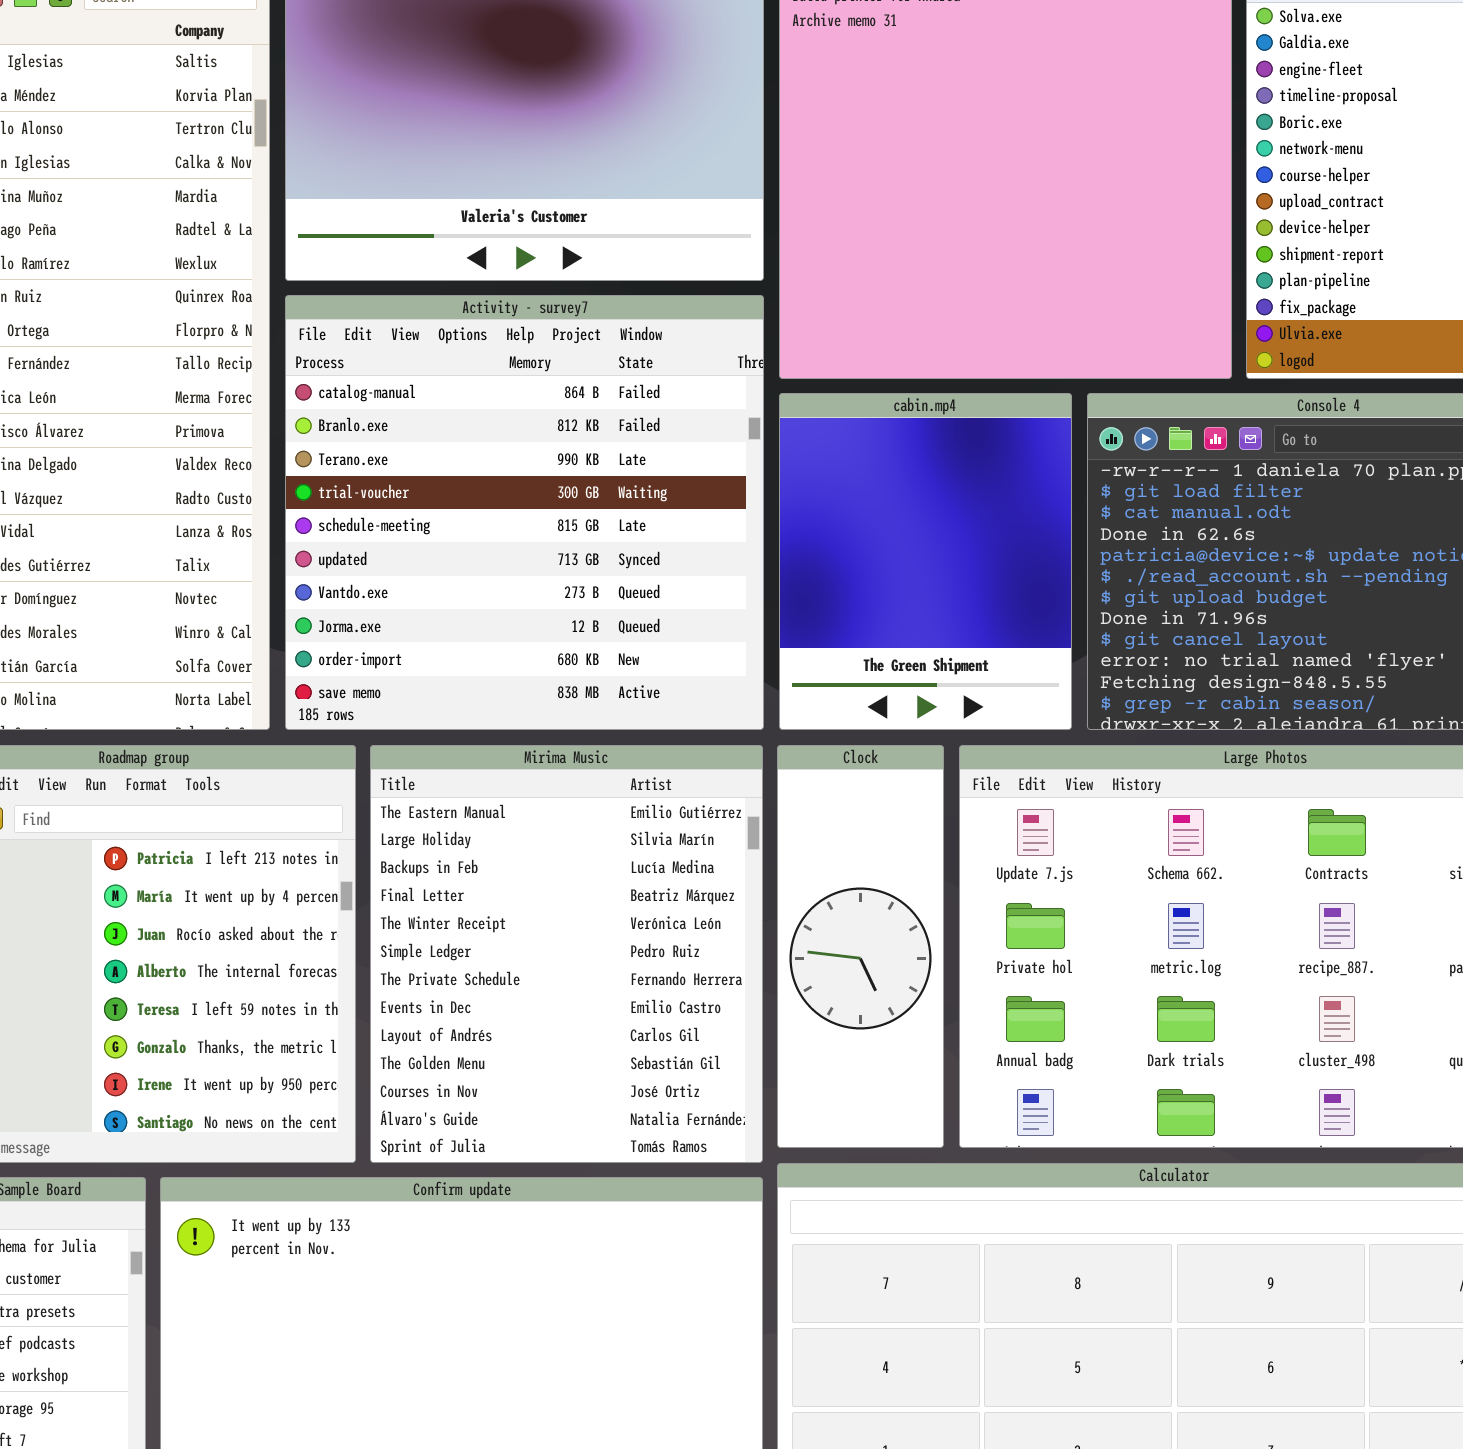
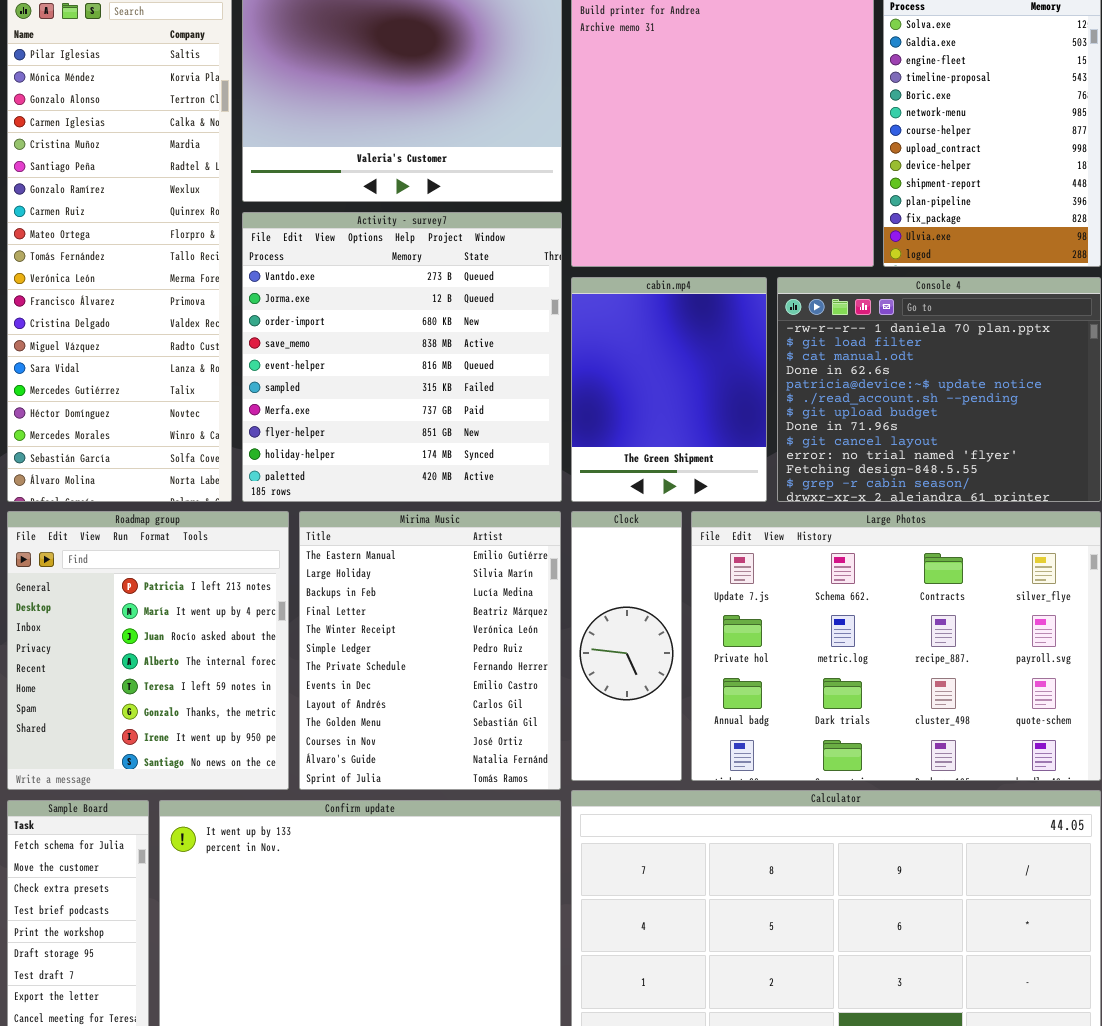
Activity - survey7: [285,295,764,730] -> [242,212,562,502], scrolled down 6 rows

